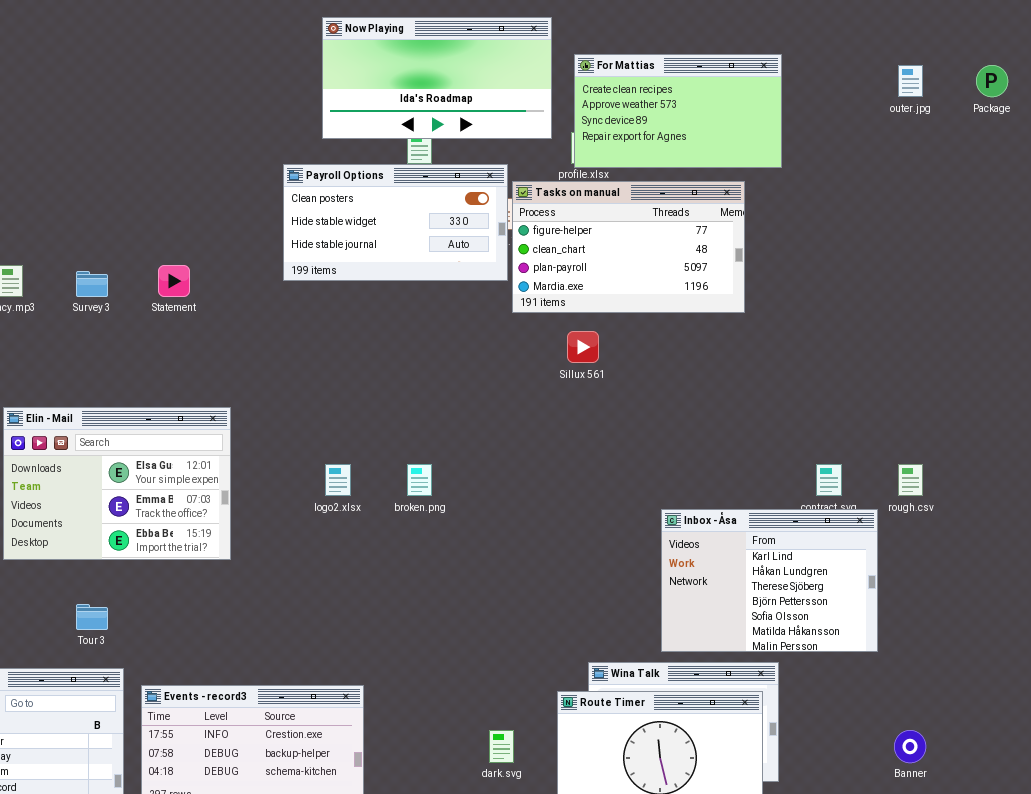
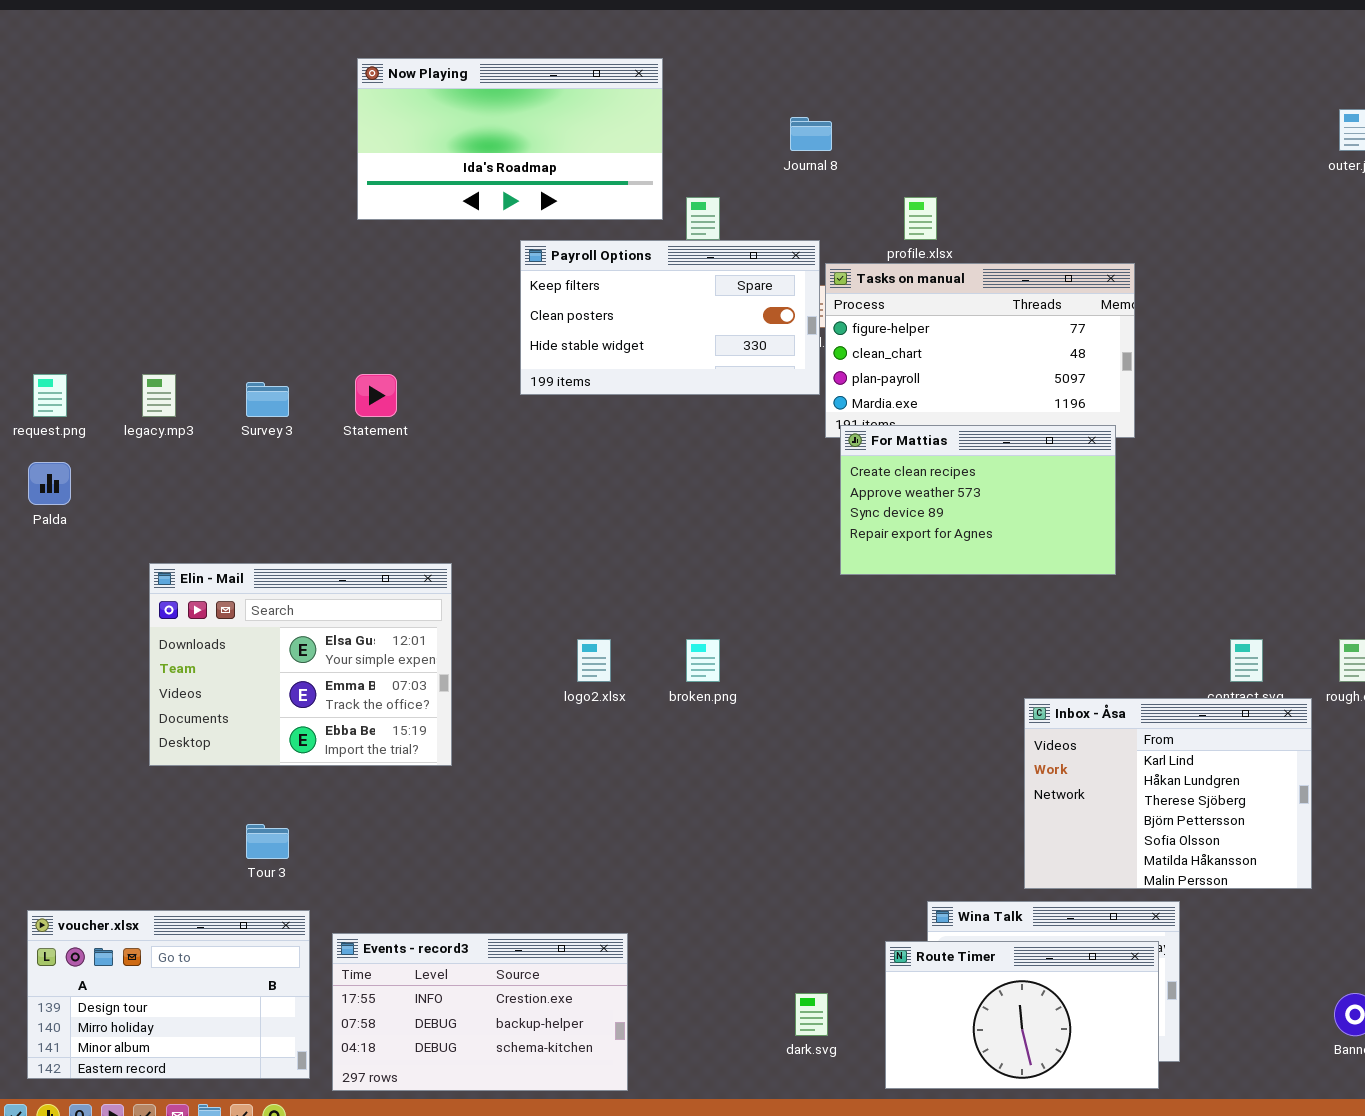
Now Playing: [322,17,552,139] -> [357,58,663,220], moved
For Mattias: [574,54,782,168] -> [840,425,1116,575], moved
Payroll Options: [283,164,508,281] -> [520,240,820,395], scrolled up 1 row

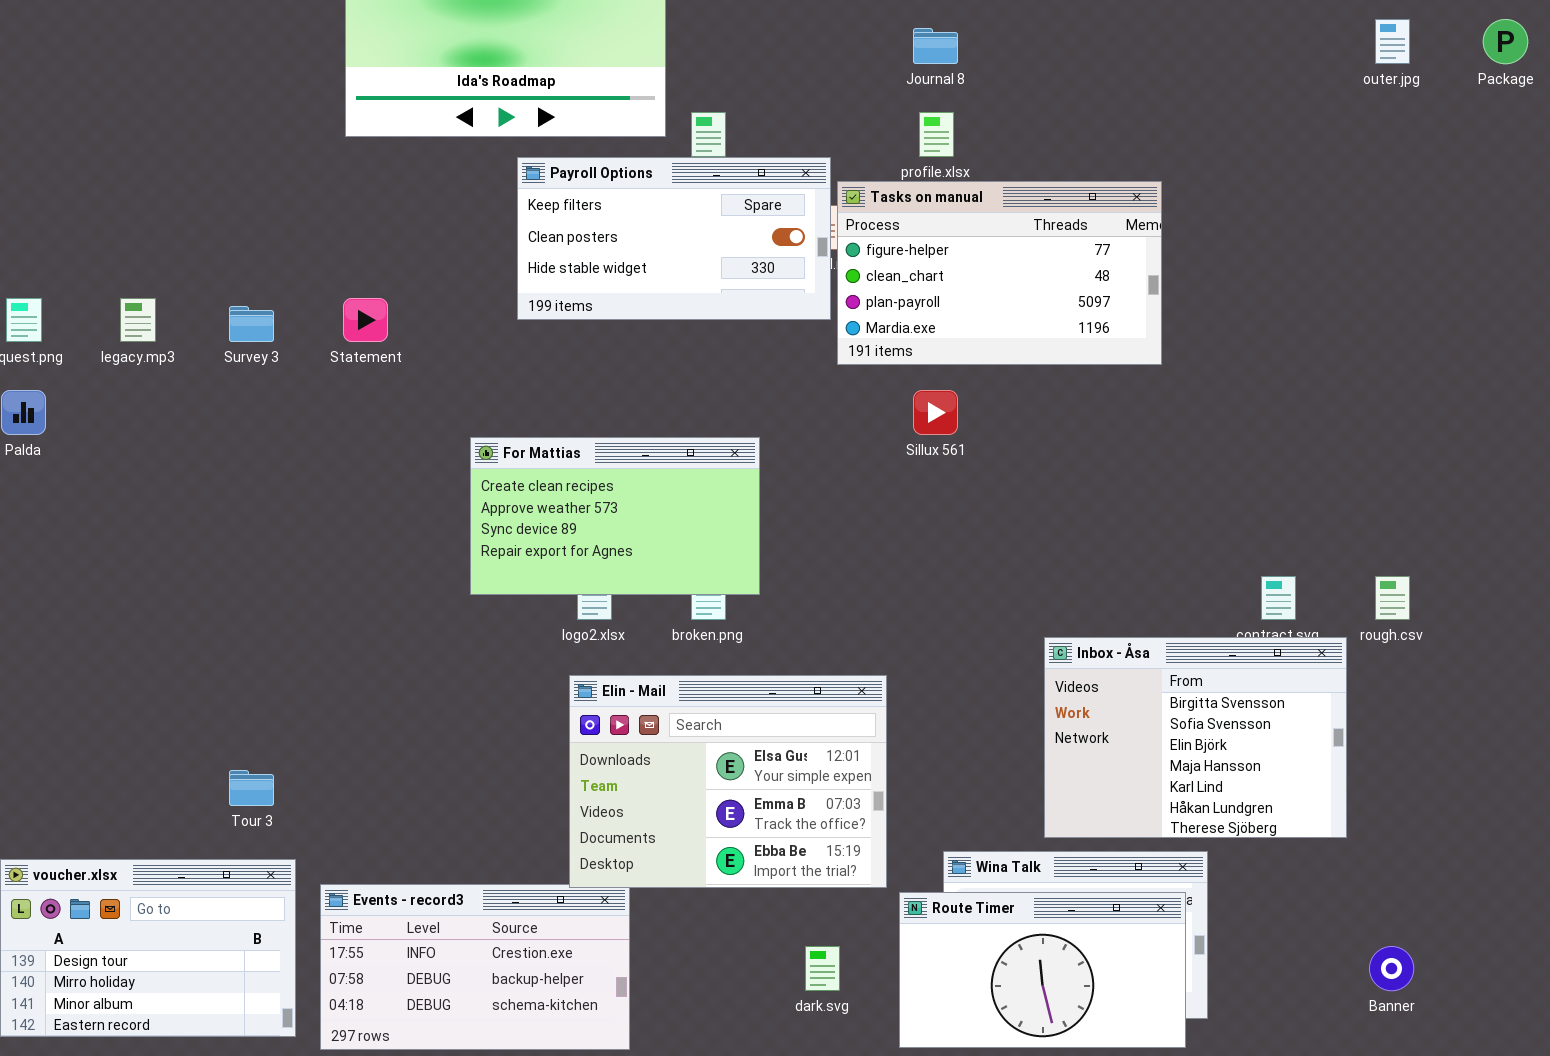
Journal 8: [790,117,832,151] -> [913,28,958,64], moved
For Mattias: [840,425,1116,575] -> [470,437,760,595], moved
Elin - Mail: [149,563,452,766] -> [569,675,887,888], moved
Inbox - Åsa: [1024,698,1312,889] -> [1044,637,1347,838], scrolled up 4 rows

